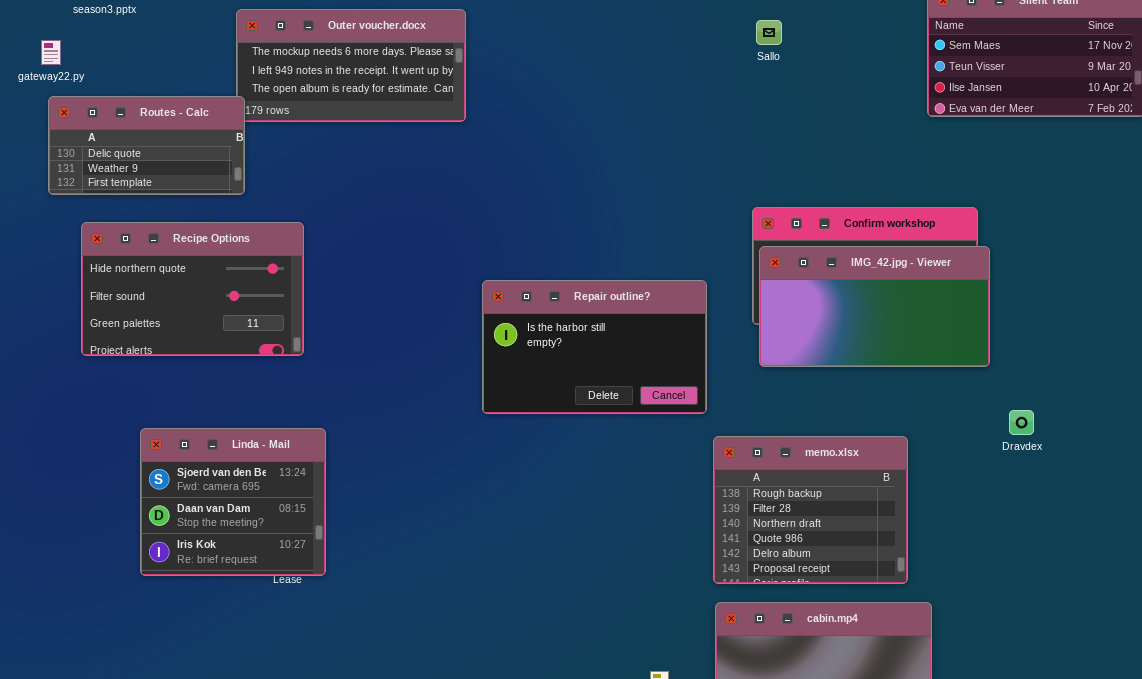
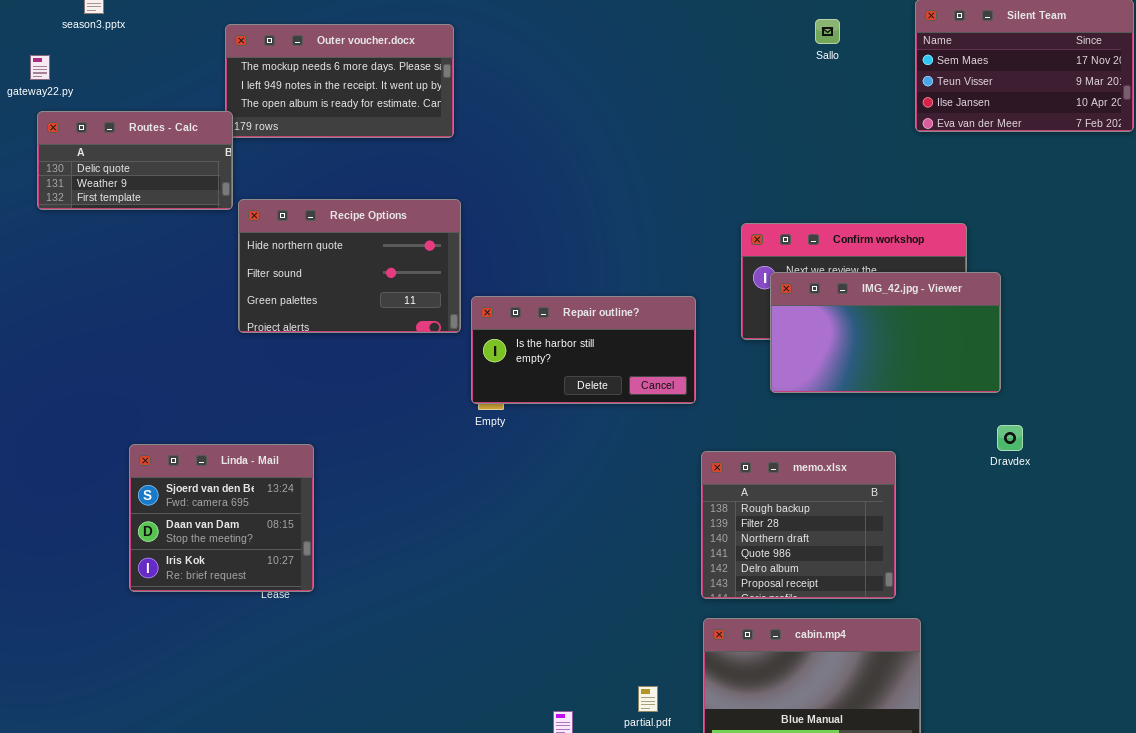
Sallo: [756,20,782,45] -> [815,19,840,44], moved
Recipe Options: [81,222,304,356] -> [238,199,461,333], moved
IMG_42.jpg - Viewer: [759,246,990,367] -> [770,272,1001,393], moved
Repair outline?: [482,280,707,414] -> [471,296,696,404], resized

